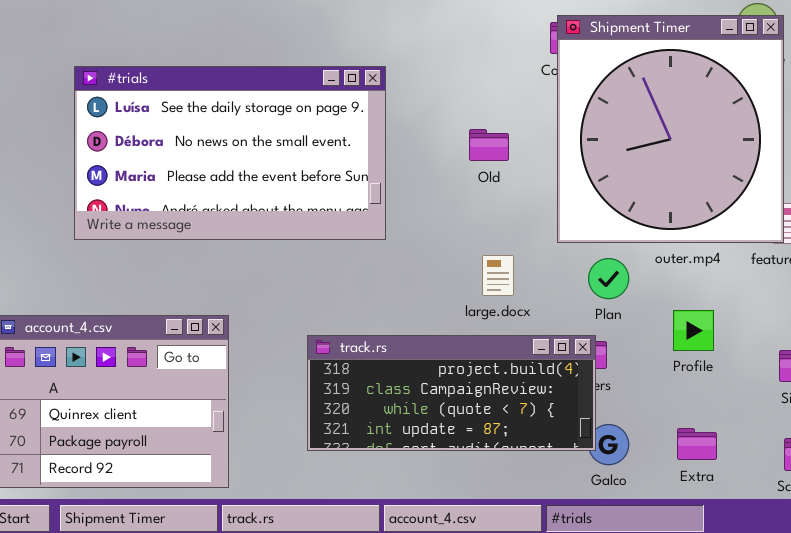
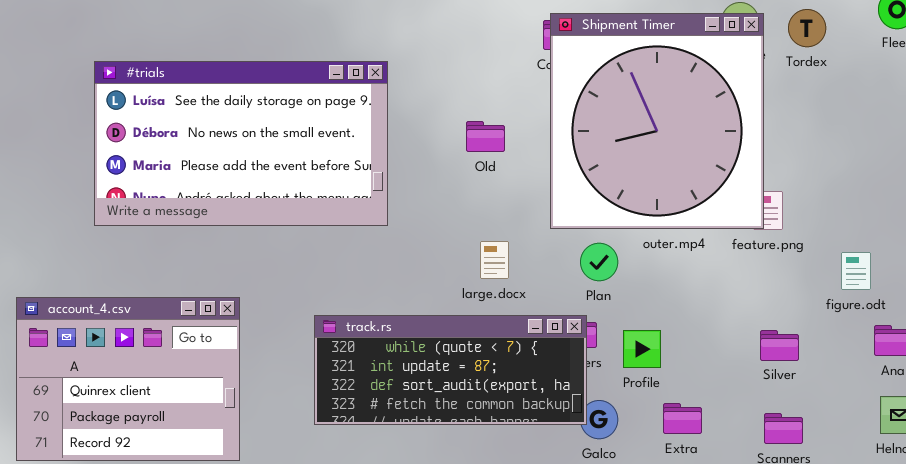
Profile: [673,310,714,351] -> [623,330,661,368], moved
track.rs: [307,335,596,451] -> [314,315,587,425], scrolled down 2 rows

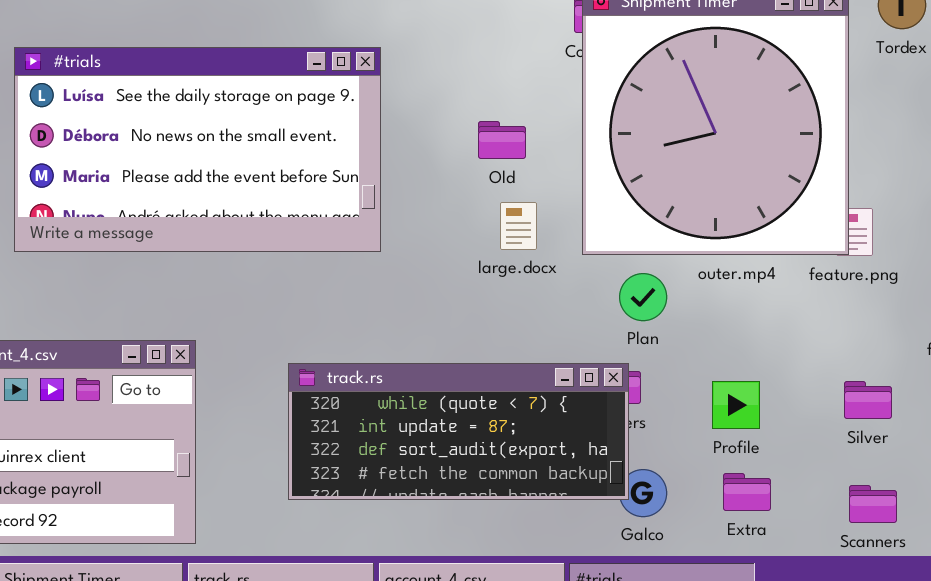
large.docx: [480,241,509,279] -> [500,202,537,250], moved
Profile: [623,330,661,368] -> [712,381,760,429], moved

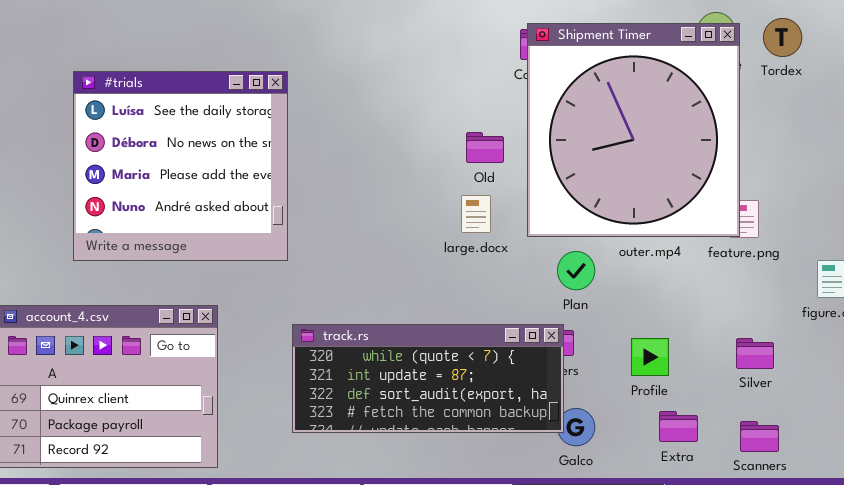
#trials: [14,47,381,252] -> [73,71,288,261], resized
Old: [478,121,526,159] -> [466,132,504,163], moved
Extra: [723,473,771,511] -> [659,411,698,442], moved

